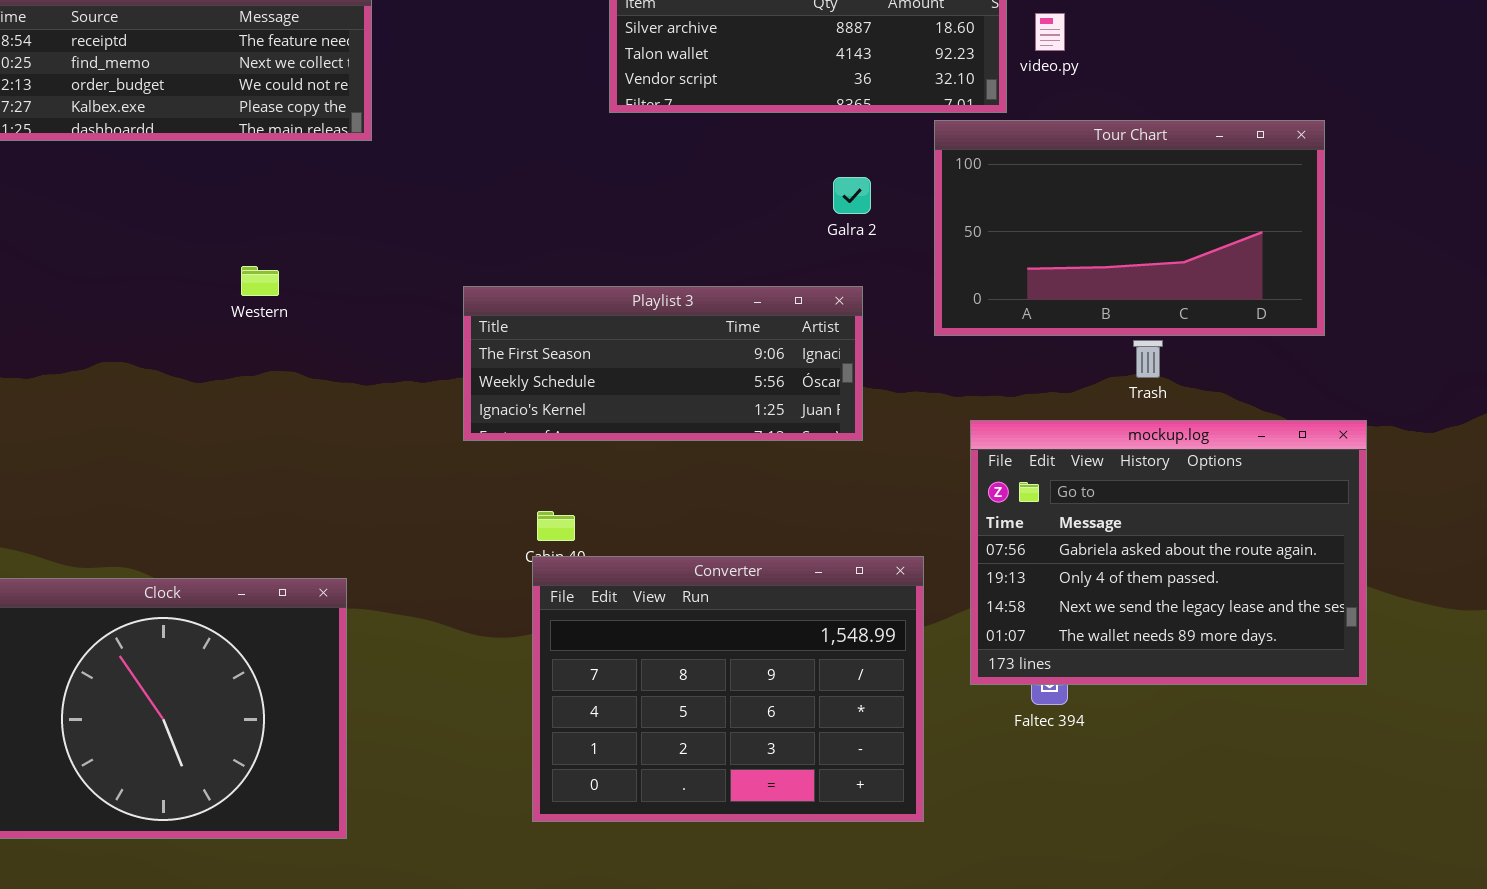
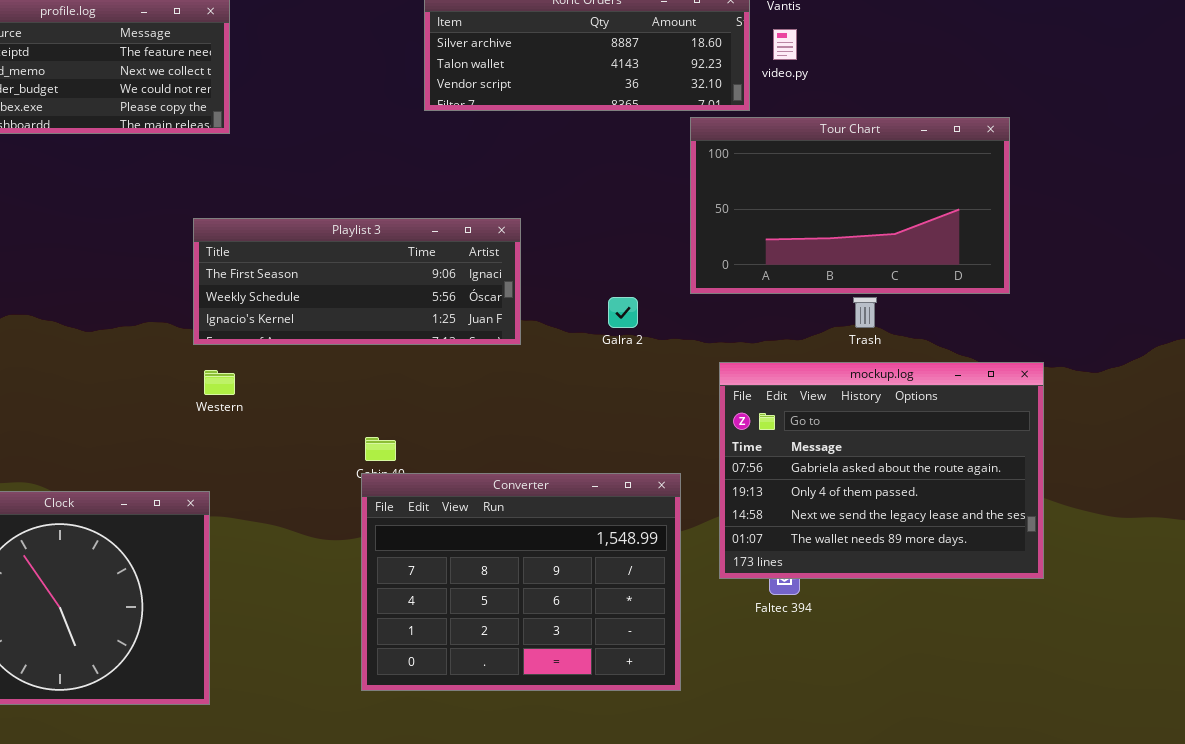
Galra 2: [833,177,871,214] -> [608,297,638,328], moved
Western: [241,266,279,296] -> [204,370,235,395], moved
Playlist 3: [463,286,863,441] -> [193,218,521,345], moved

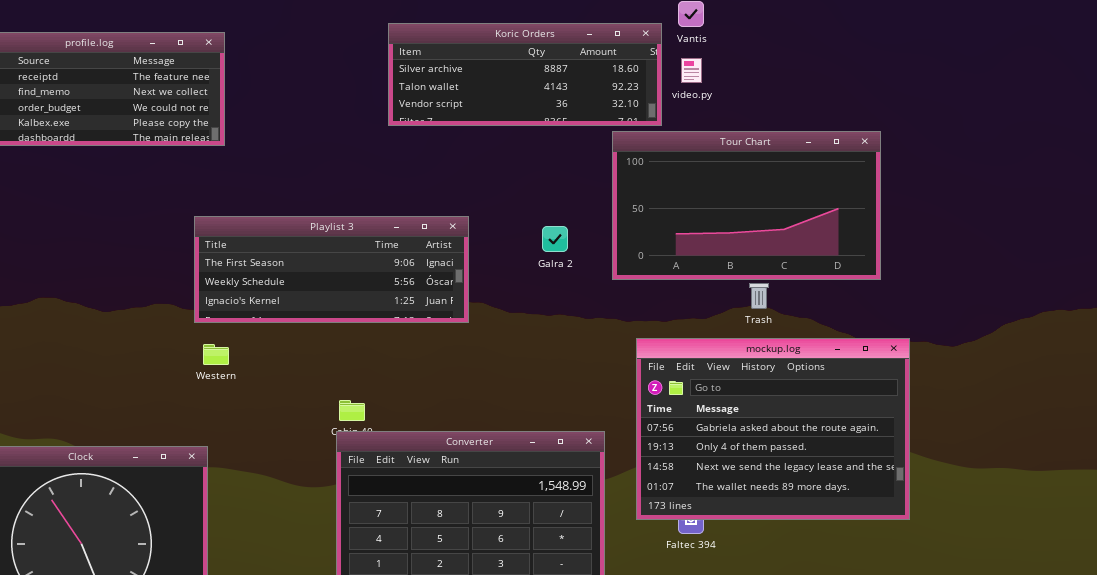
Galra 2: [608,297,638,328] -> [542,226,568,252], moved

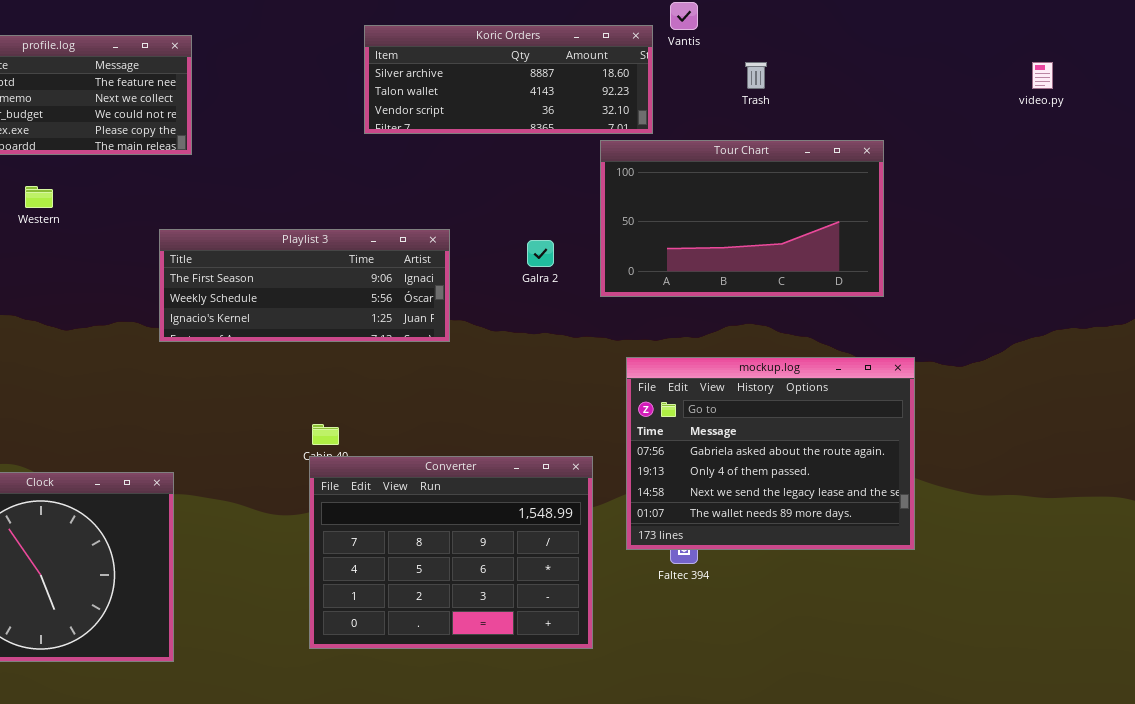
video.py: [681,58,702,83] -> [1032,62,1053,89], moved
Trash: [749,283,769,309] -> [745,62,767,89], moved
Western: [203,344,229,365] -> [25,186,53,208], moved

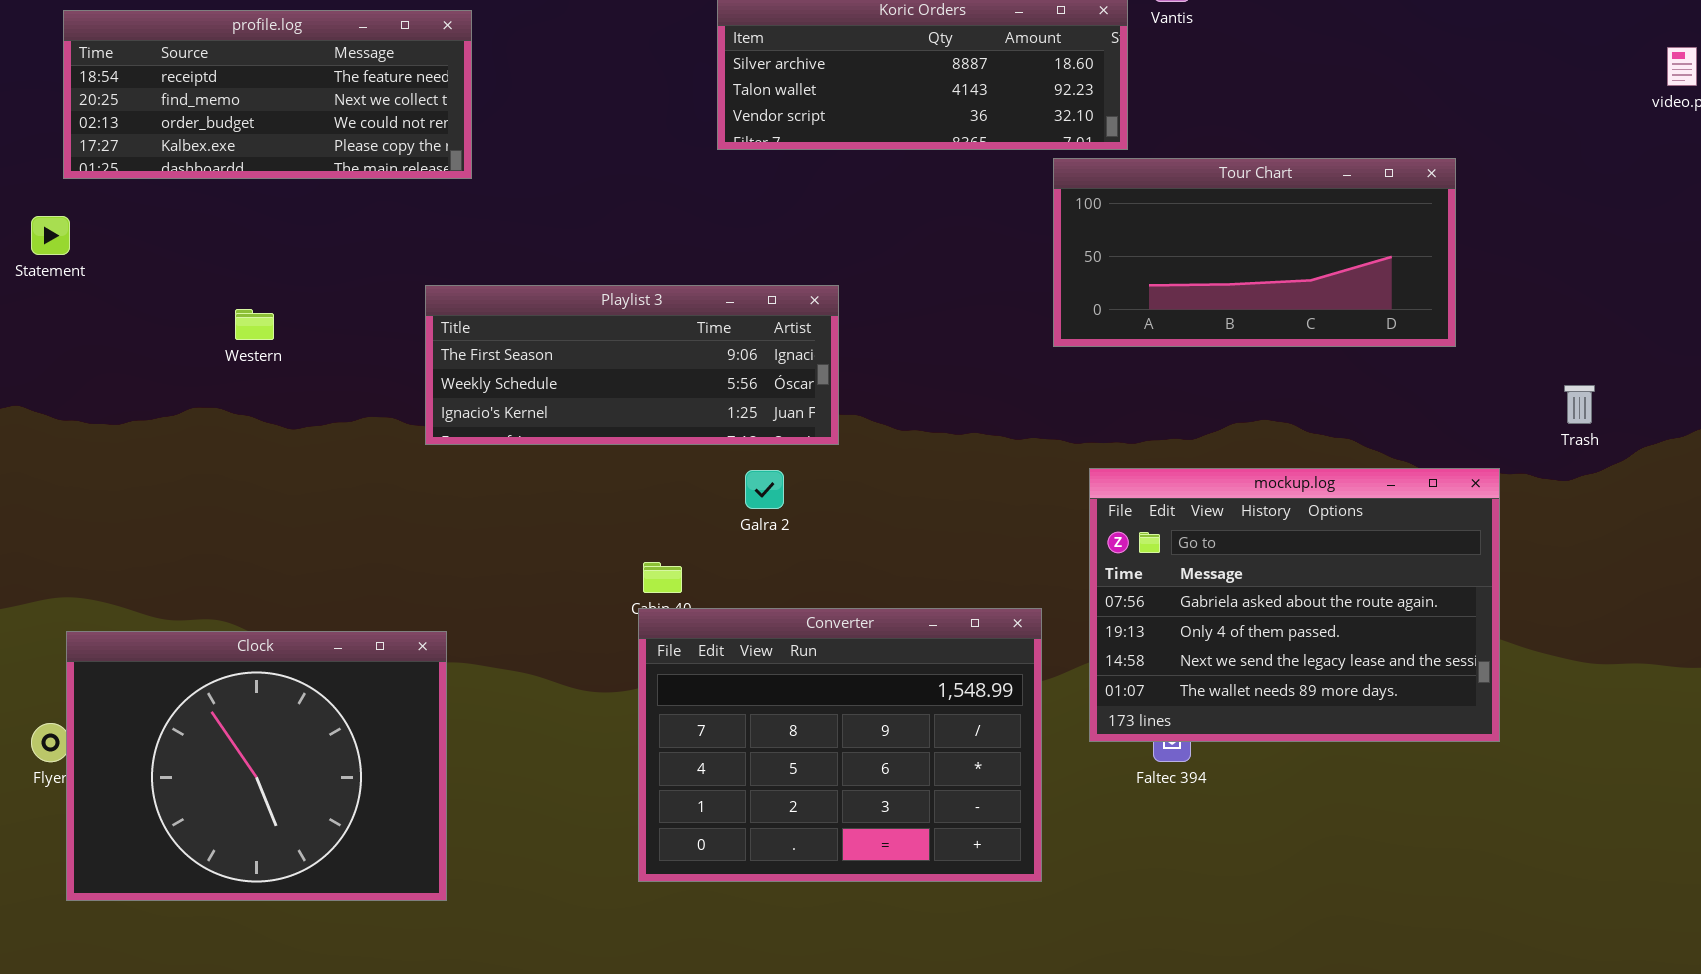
Trash: [745,62,767,89] -> [1564,385,1595,424], moved
Tour Chart: [600,140,884,297] -> [1053,158,1456,347], resized
Western: [25,186,53,208] -> [235,309,274,340], moved
Galra 2: [527,240,554,267] -> [745,470,784,509], moved

